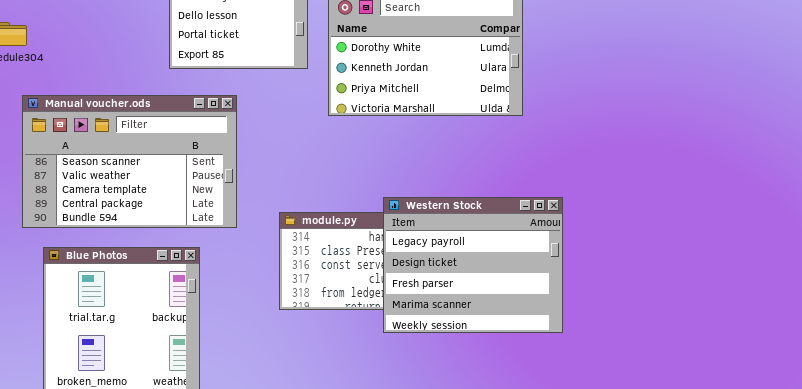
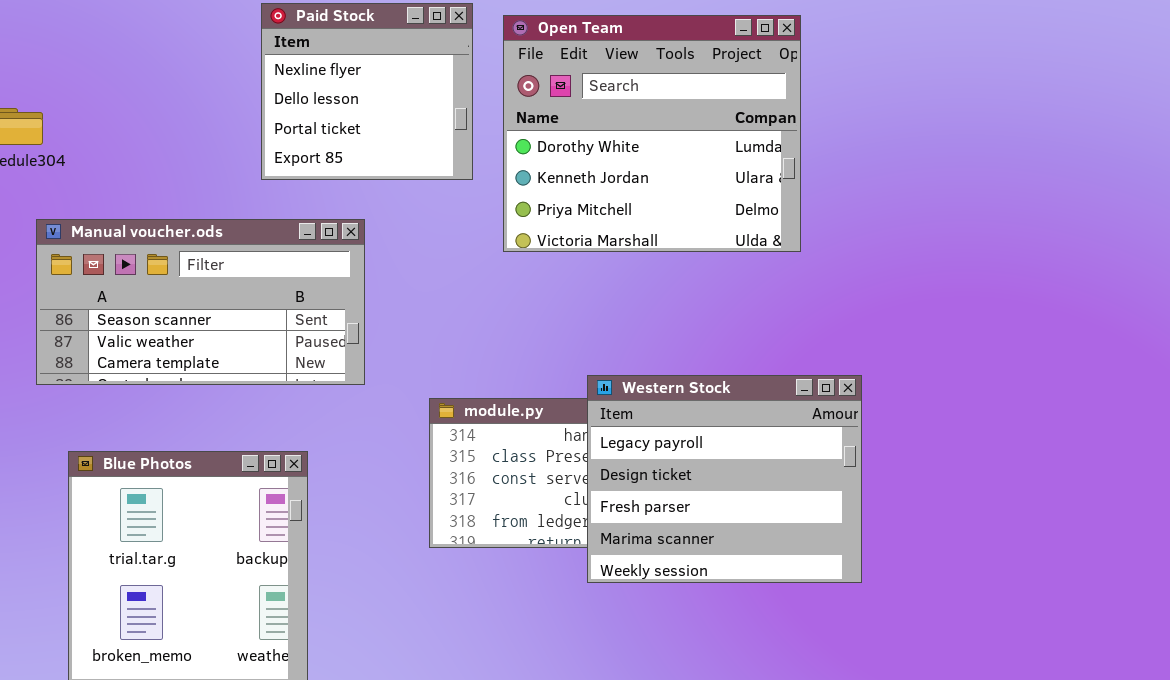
Manual voucher.ods: [22,95,237,228] -> [36,219,365,385], resized

